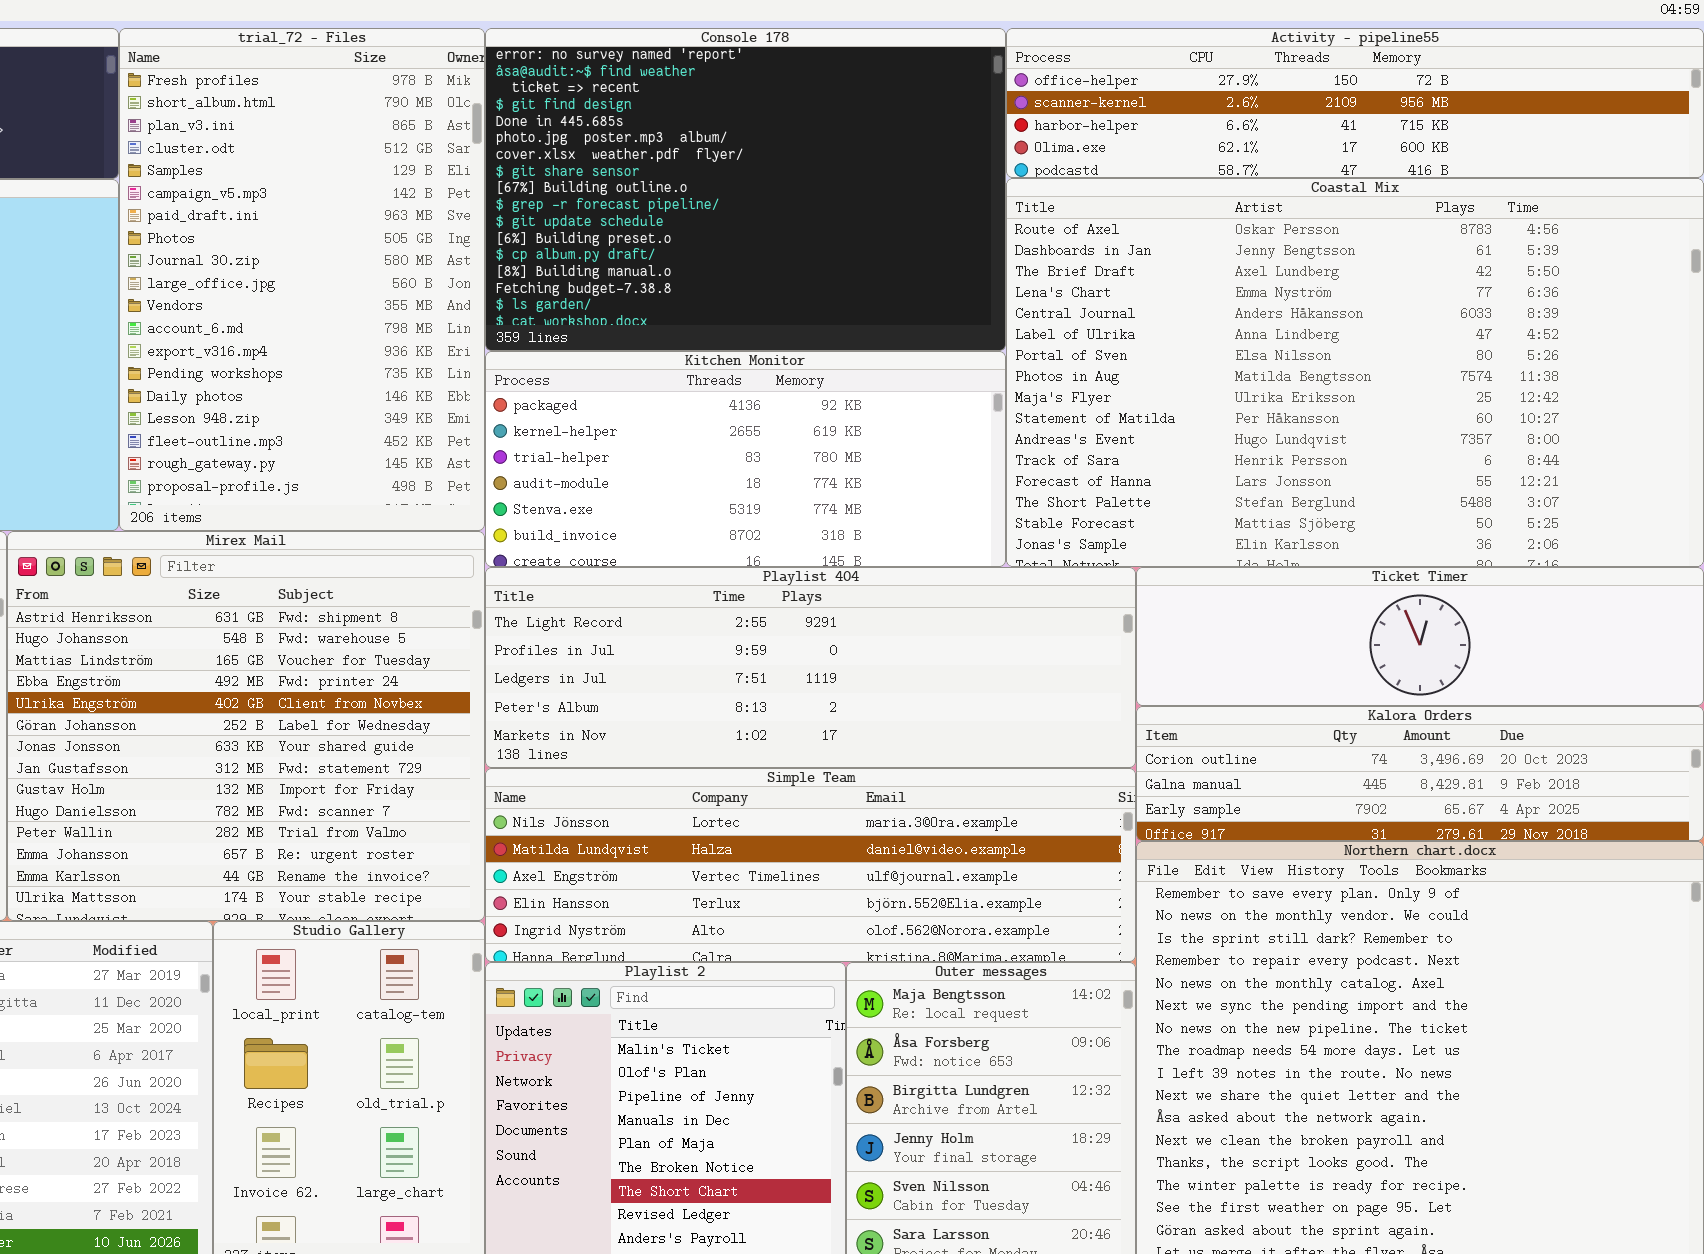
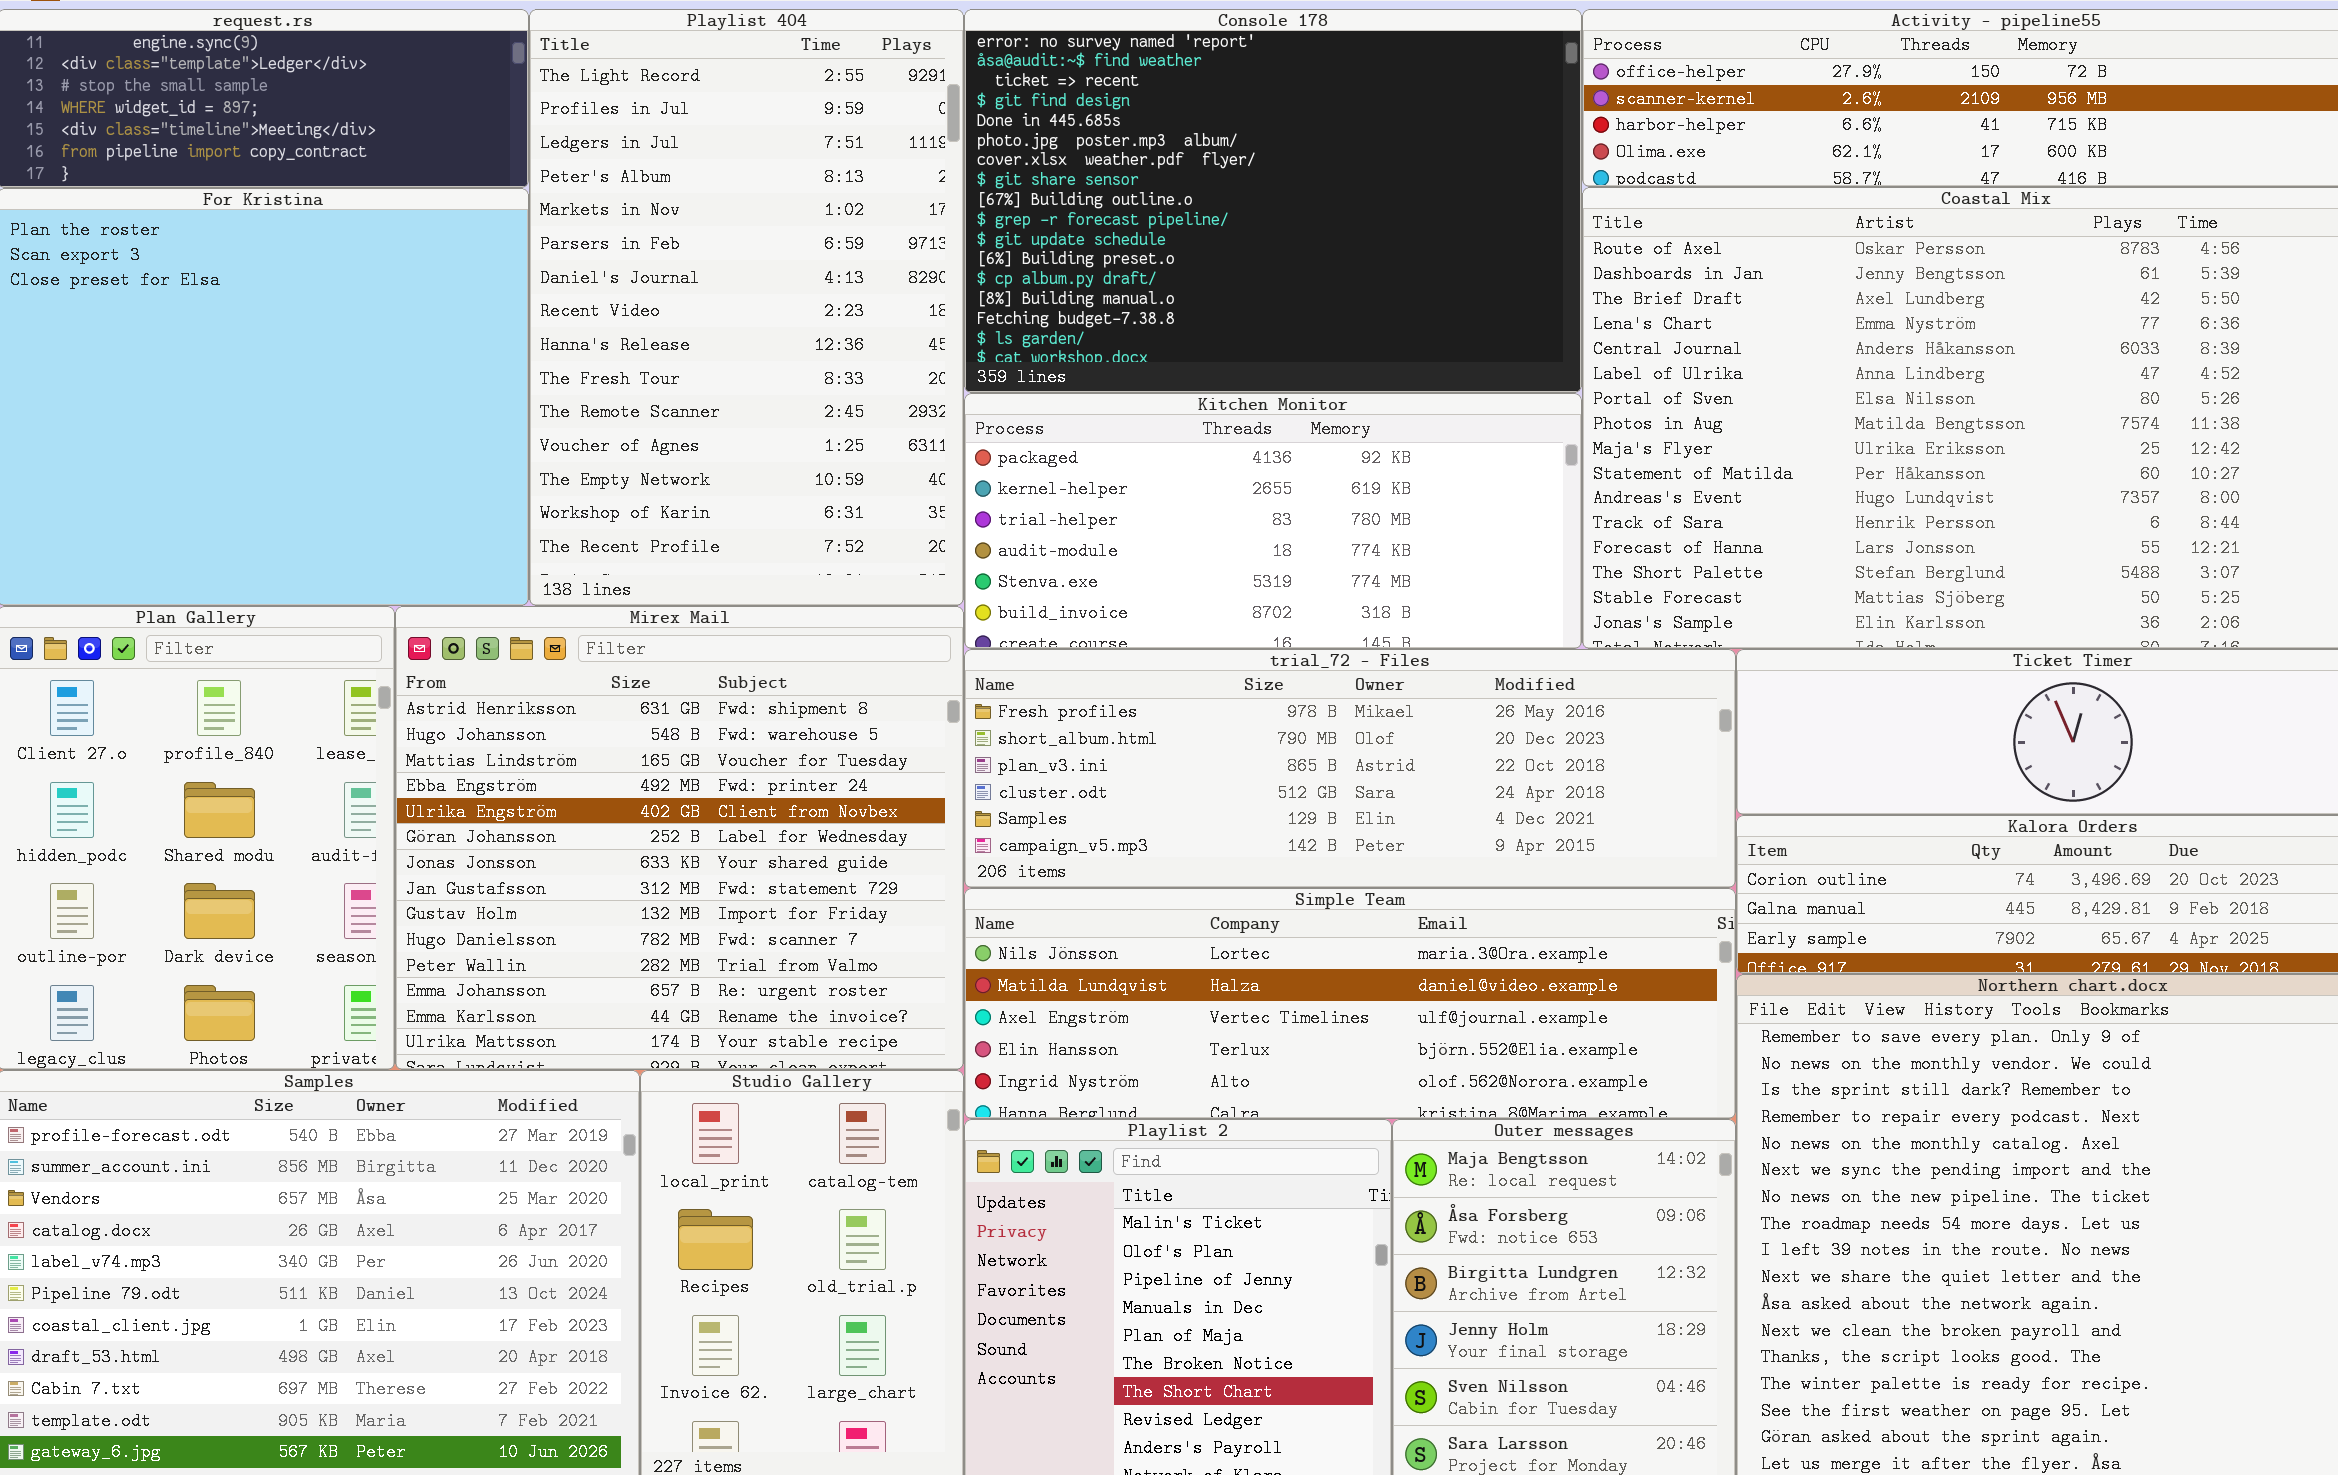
trial_72 - Files: [119,28,485,531] -> [964,649,1736,888], moved, resized
Playlist 404: [485,567,1136,768] -> [529,9,964,606], moved, resized

